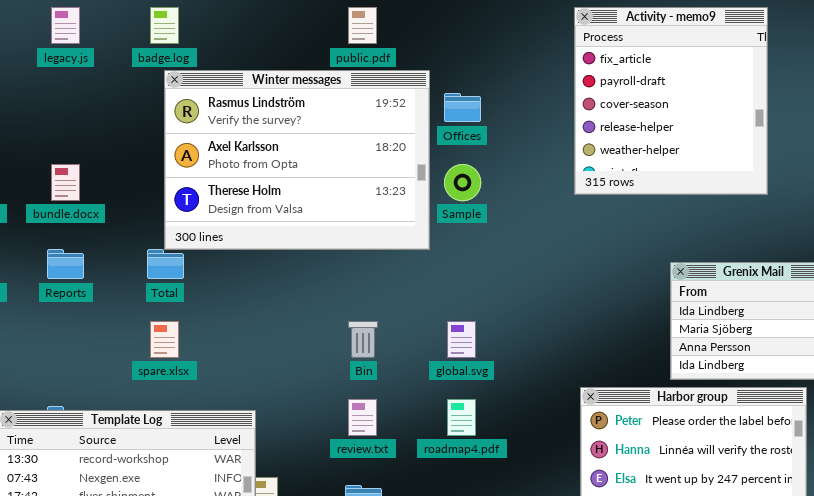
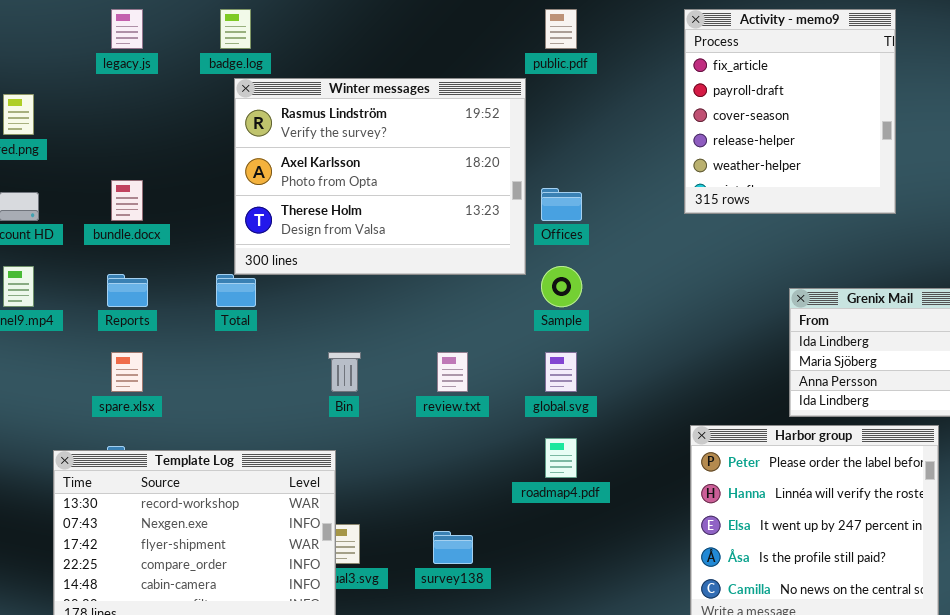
public.pdf: [348,7,377,44] -> [545,9,577,49], moved
Offices: [444,93,481,122] -> [541,188,582,221], moved
Sample: [444,164,481,201] -> [541,266,582,307], moved
spare.xlsx: [150,321,179,358] -> [111,352,143,392], moved
Bin: [348,321,378,358] -> [328,352,361,392], moved
review.txt: [348,399,377,436] -> [437,352,468,392], moved

